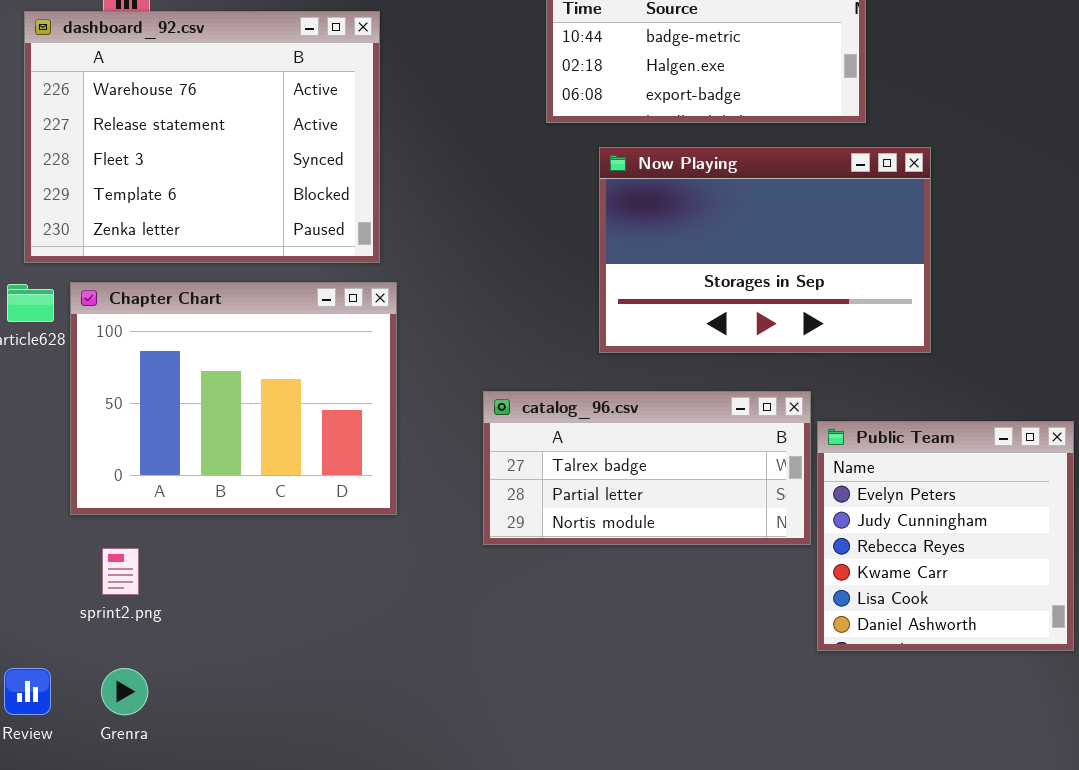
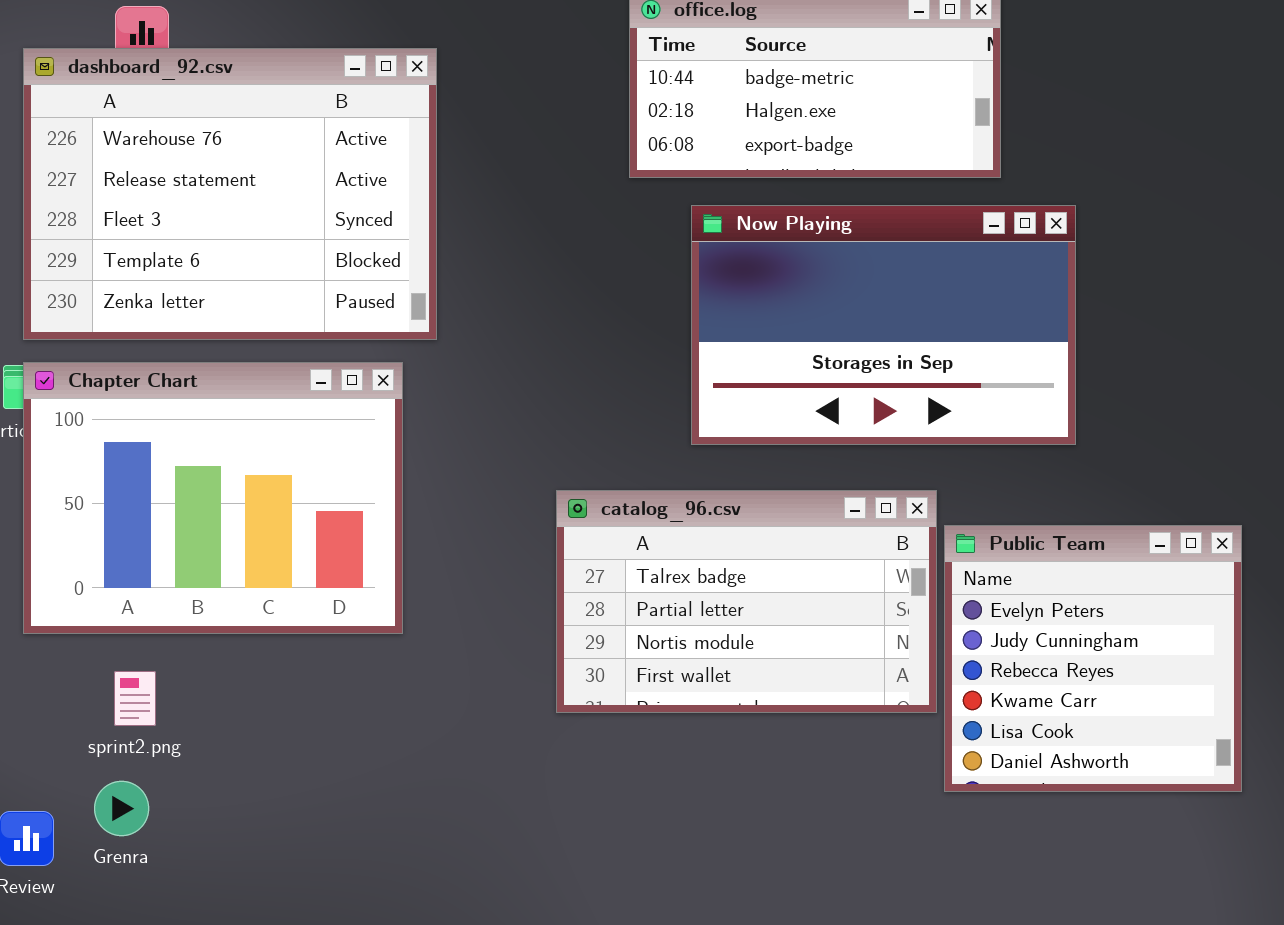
Chapter Chart: [70,282,397,515] -> [23,362,403,634], moved
catalog_96.csv: [483,391,811,545] -> [556,490,937,713], resized
Grenra: [101,668,148,715] -> [94,781,149,836], moved

